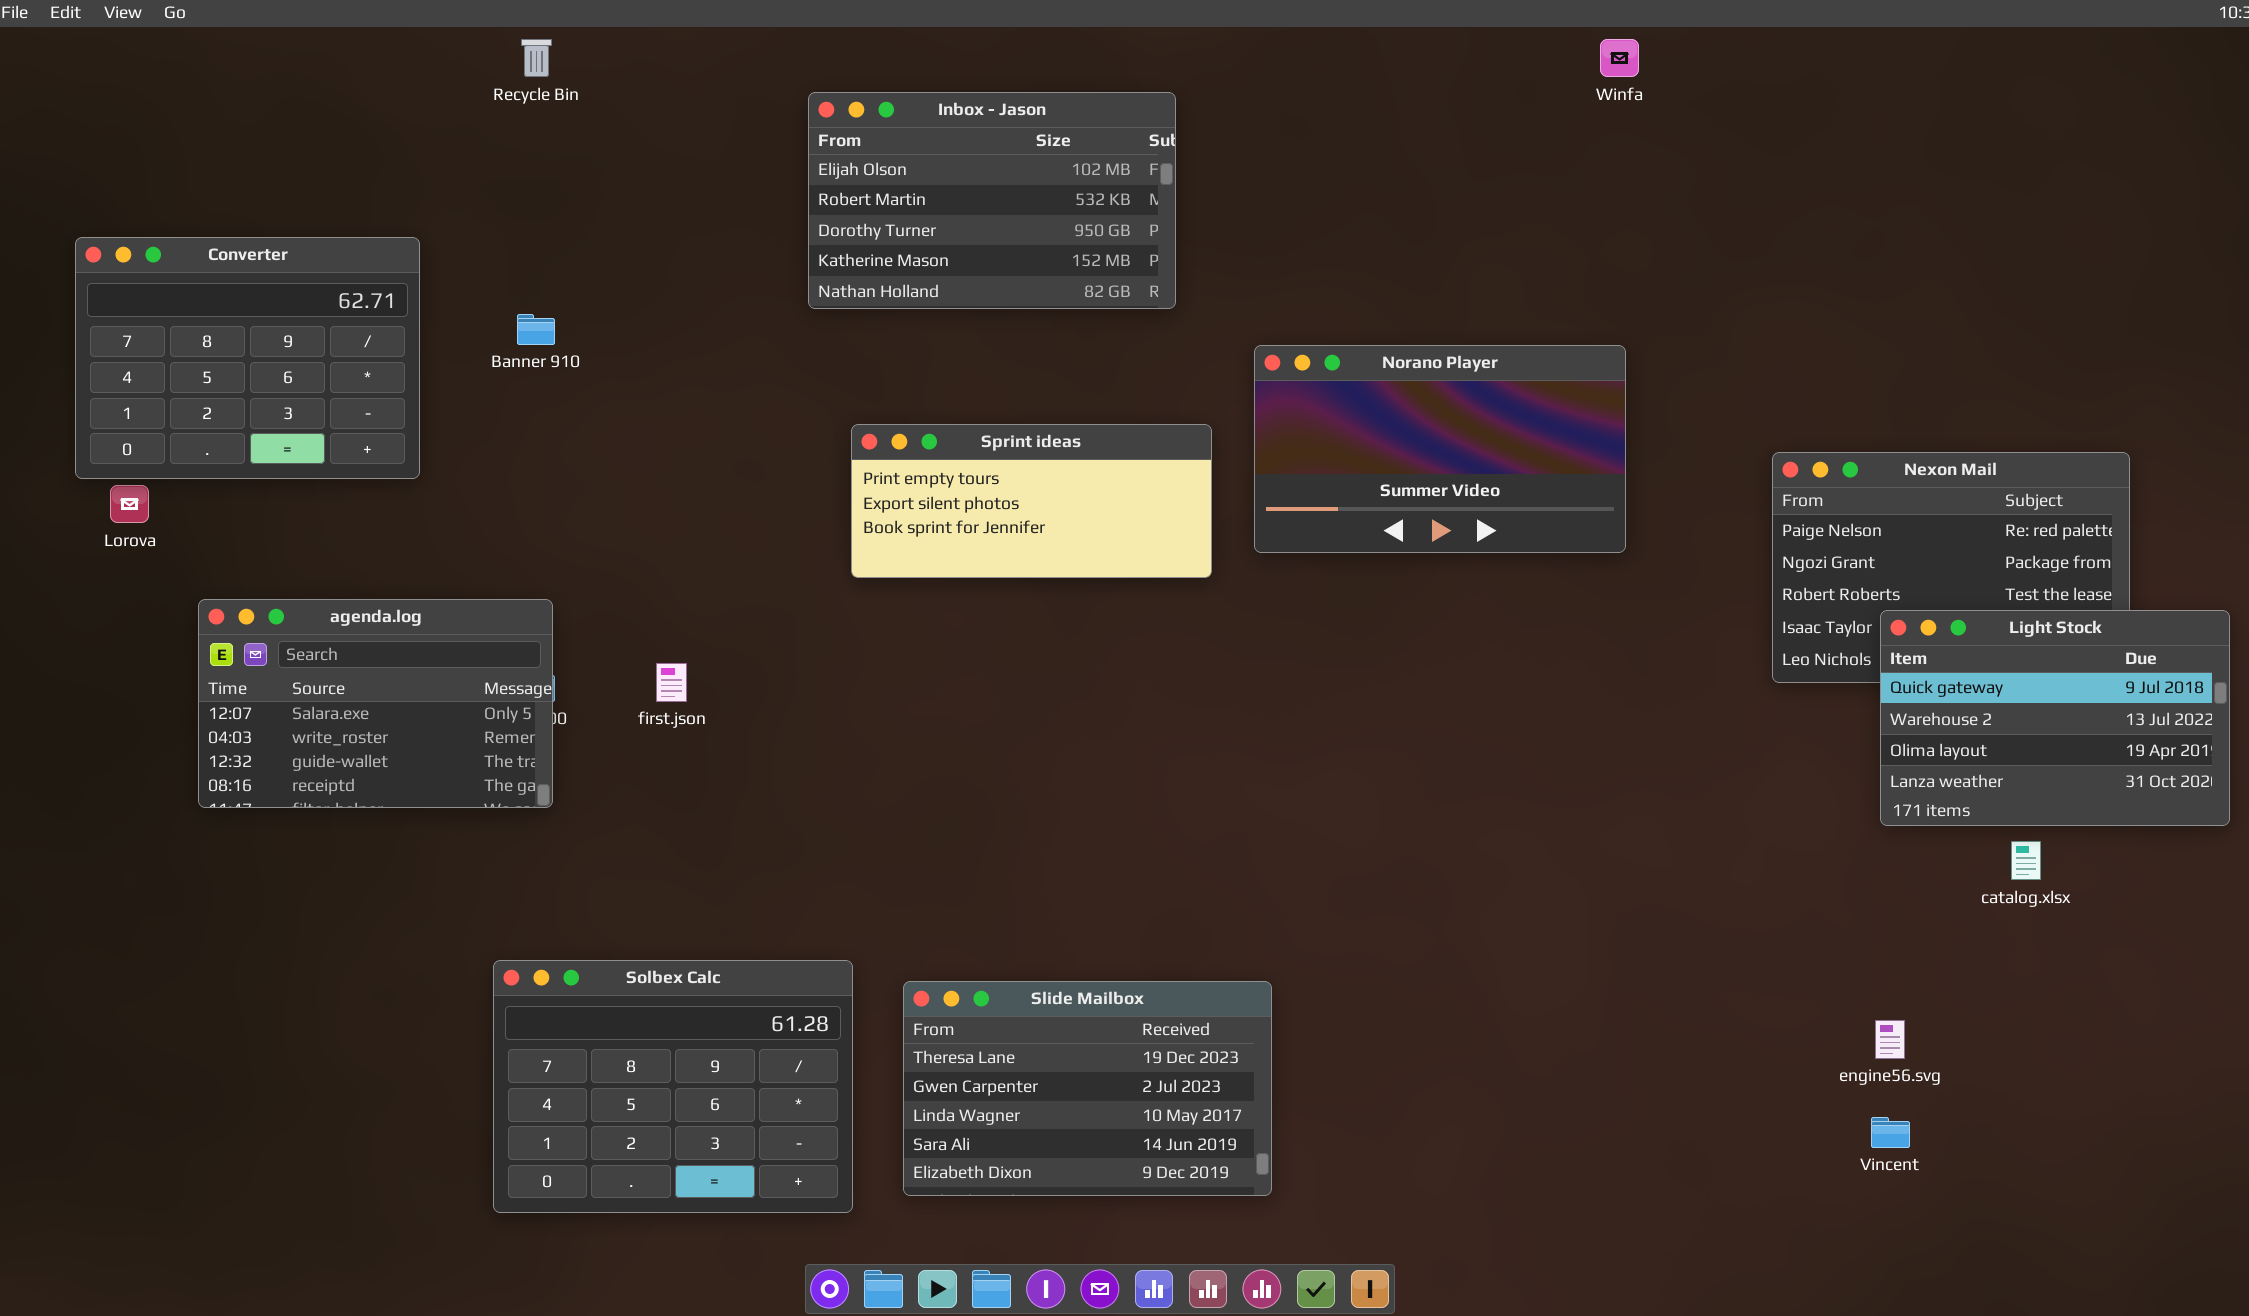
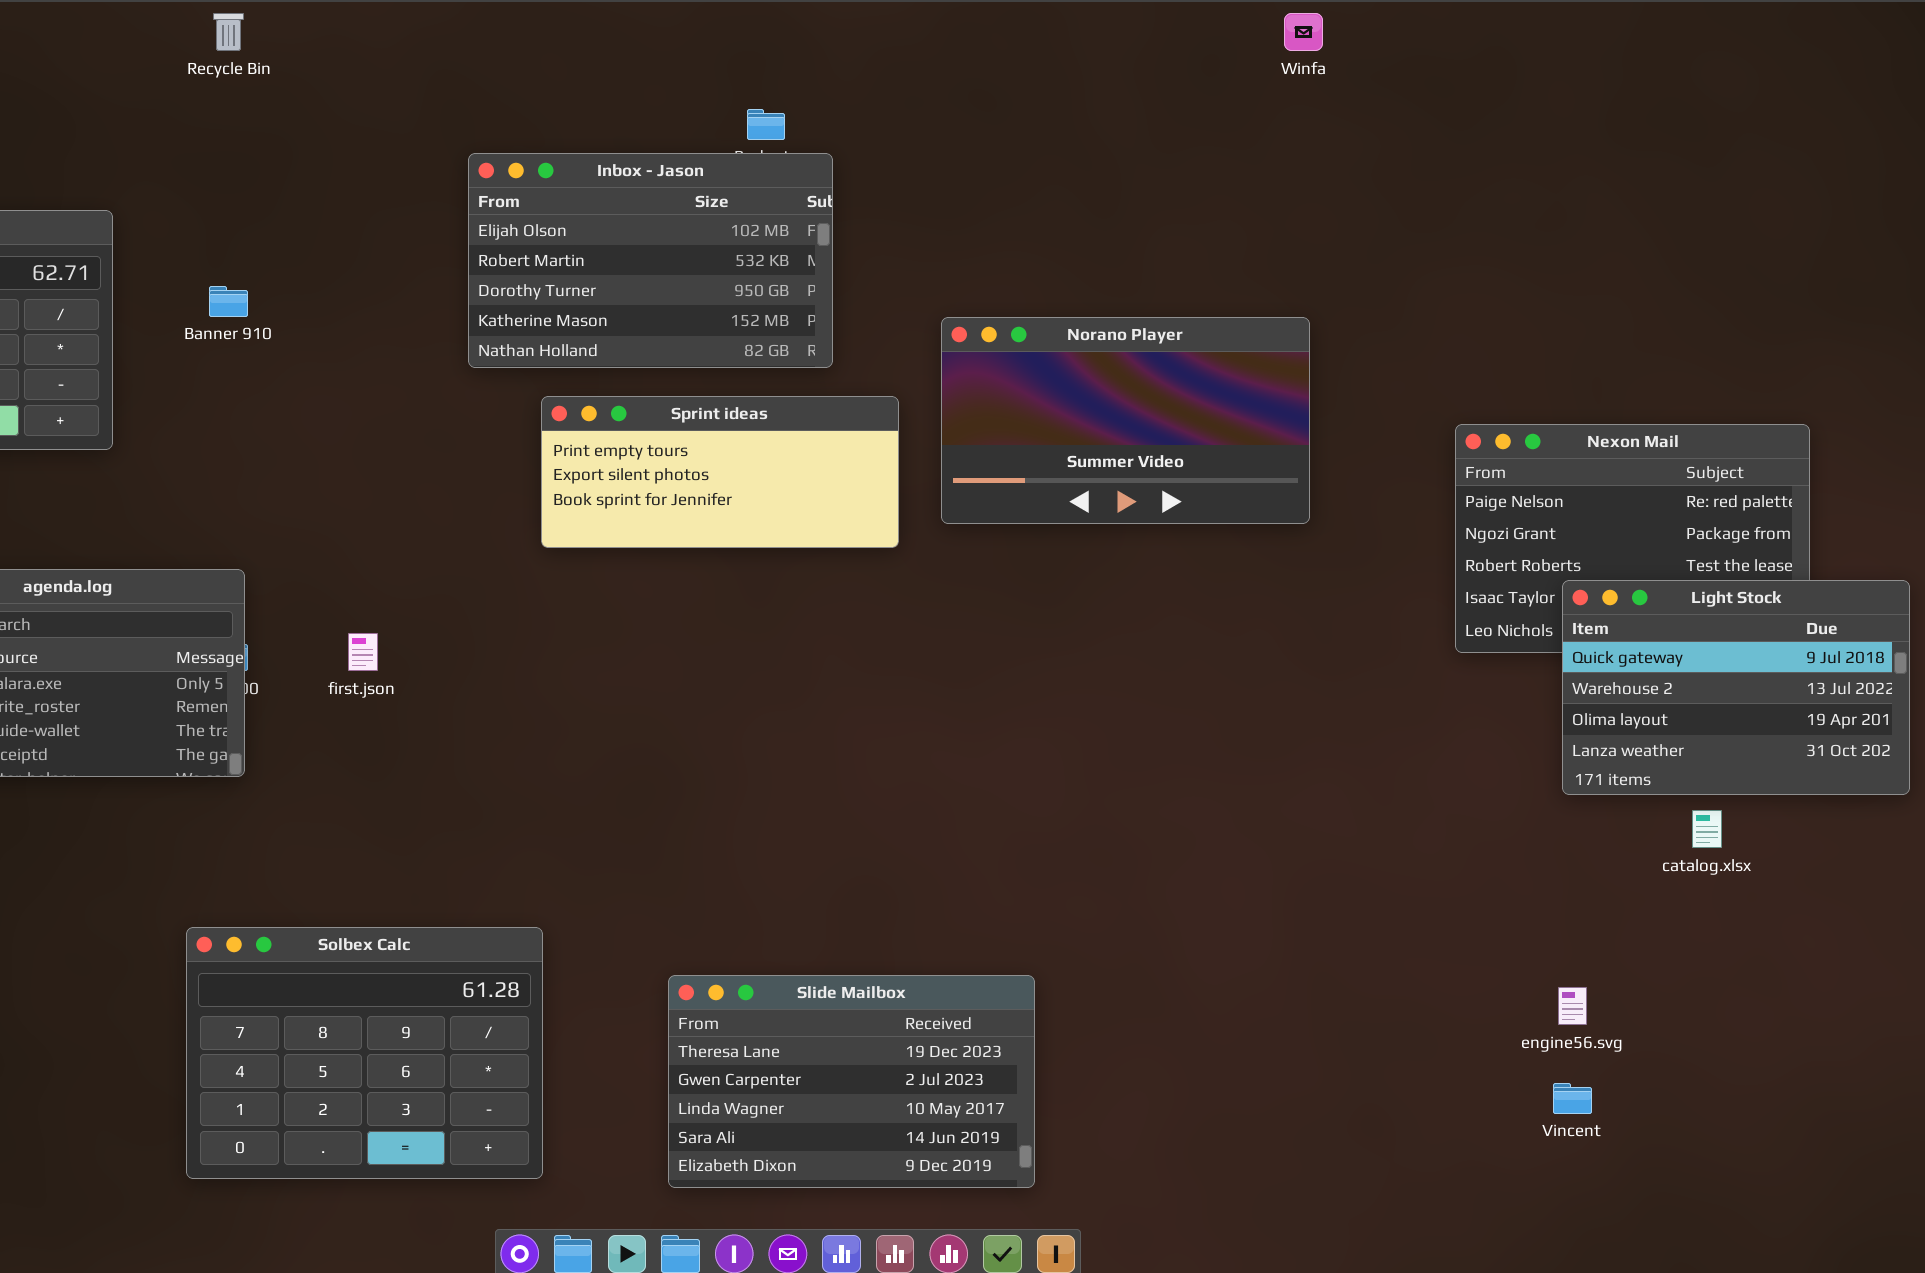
Inbox - Jason: [808,92,1176,309] -> [468,153,833,368], moved
Slide Mailbox: [903,981,1272,1196] -> [668,975,1035,1188], moved

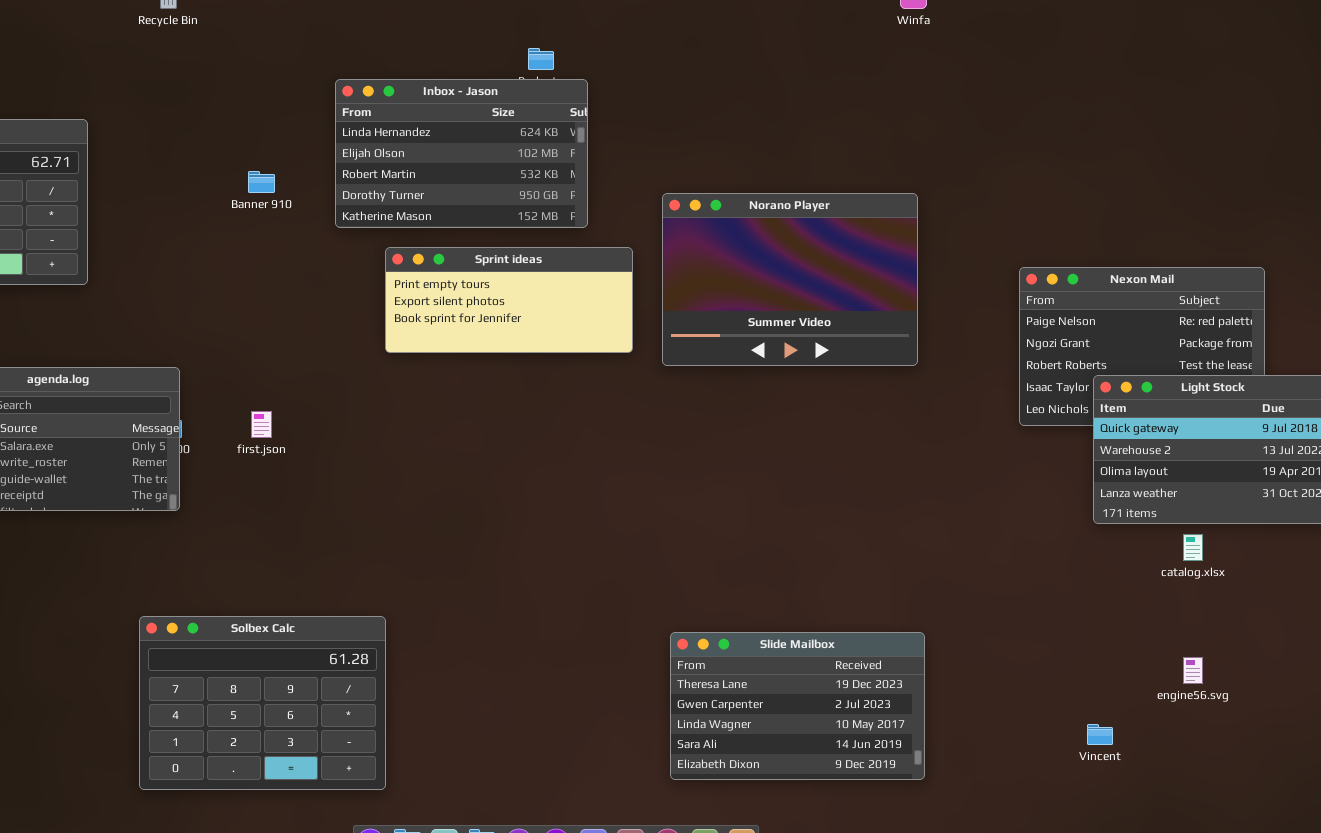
Inbox - Jason: [468,153,833,368] -> [335,79,588,228], scrolled up 1 row
Banner 910: [209,286,248,317] -> [248,171,275,193], moved
Norano Player: [941,317,1310,524] -> [662,193,918,366], resized
Slide Mailbox: [668,975,1035,1188] -> [670,632,925,780], moved
engine56.svg: [1558,987,1587,1025] -> [1183,657,1203,684], moved

